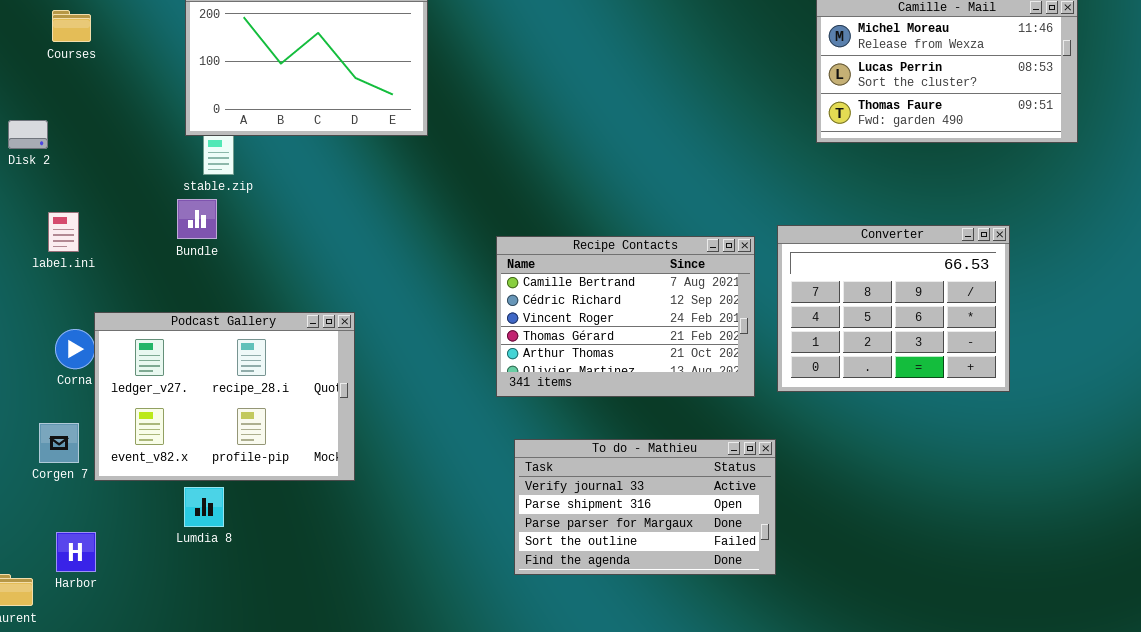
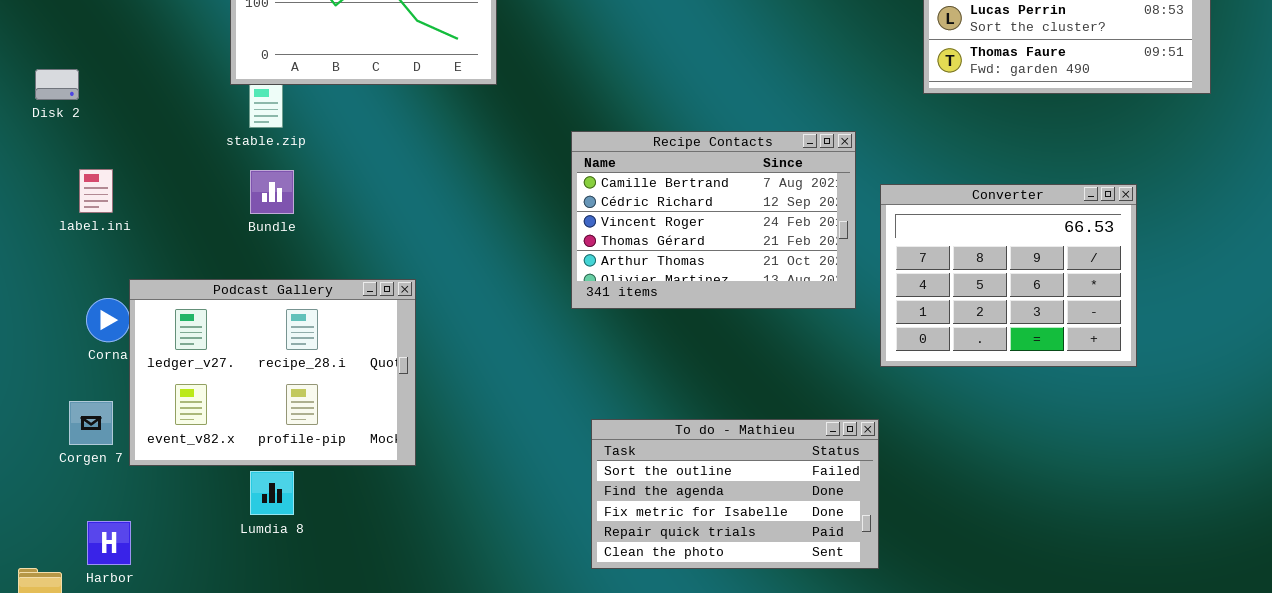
Bundle: [177,199,217,239] -> [250,170,294,214], moved
Recipe Contacts: [496,236,755,397] -> [571,131,856,309], moved
To do - Mathieu: [514,439,776,575] -> [591,419,879,569], scrolled down 3 rows
Lumdia 8: [184,487,224,527] -> [250,471,294,515], moved

